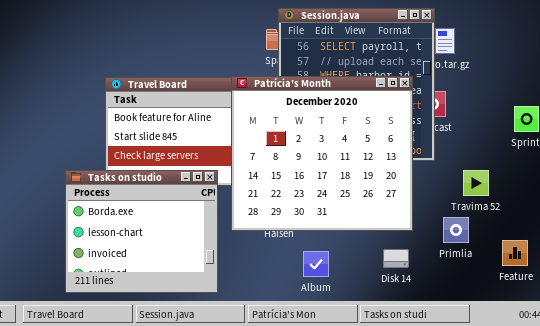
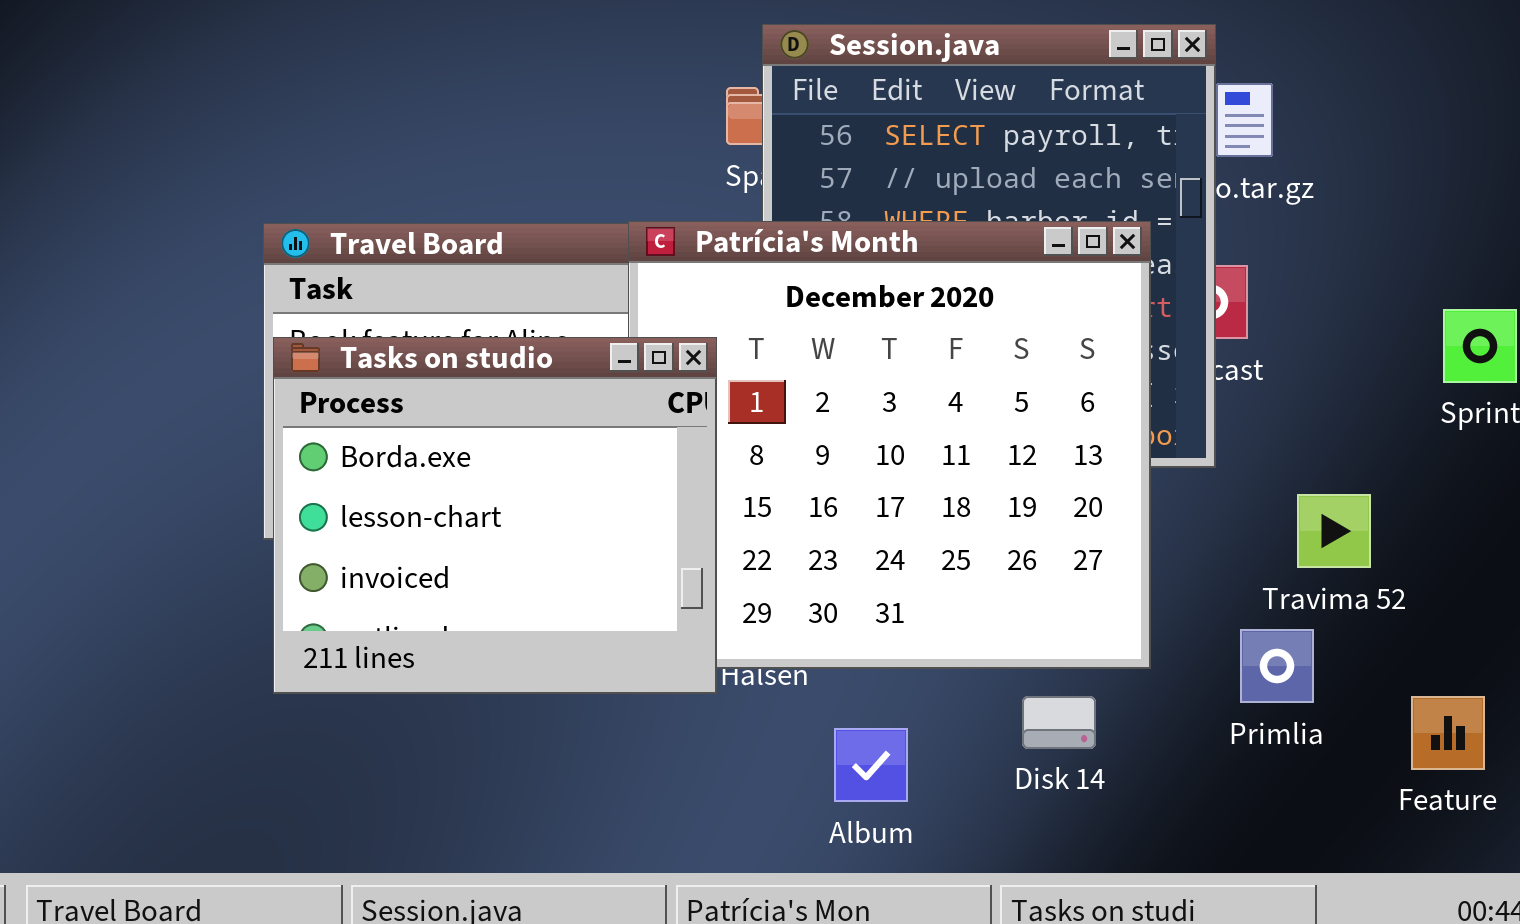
Tasks on studio: [65,170,218,293] -> [273,337,717,694], moved
Disk 14: [383,249,409,268] -> [1022,696,1096,749], moved

